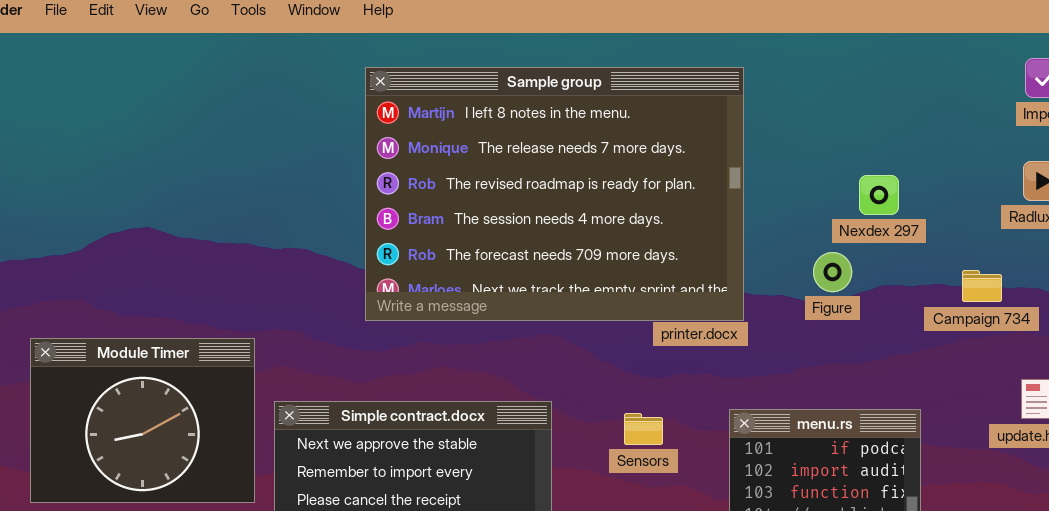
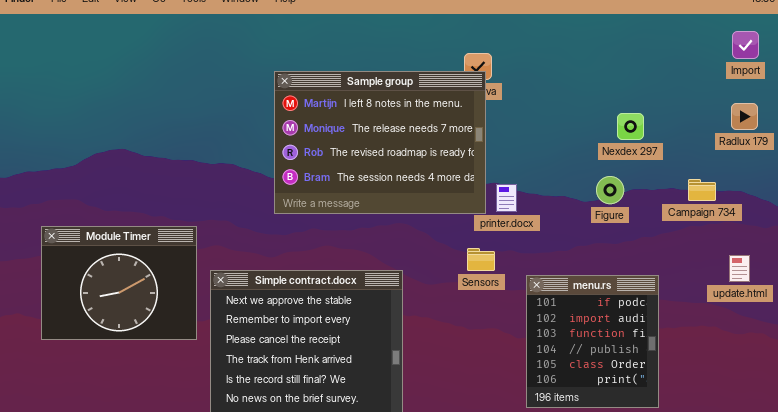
Sample group: [365,67,744,321] -> [274,71,486,214], resized
Figure: [813,252,852,292] -> [596,176,624,204], moved
Sensors: [624,413,663,445] -> [467,248,495,271], moved

